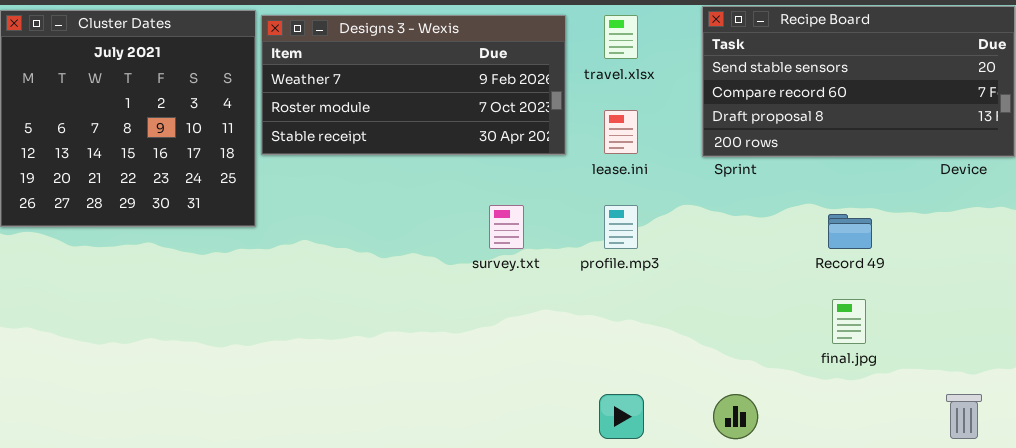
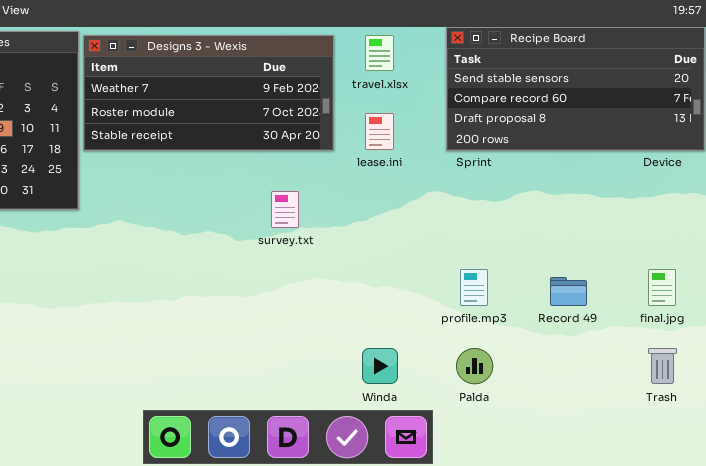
profile.mp3: [604,205,638,249] -> [460,269,488,306], moved
Record 49: [828,214,872,249] -> [550,277,587,306], moved
final.jpg: [832,299,866,344] -> [648,269,676,306], moved

